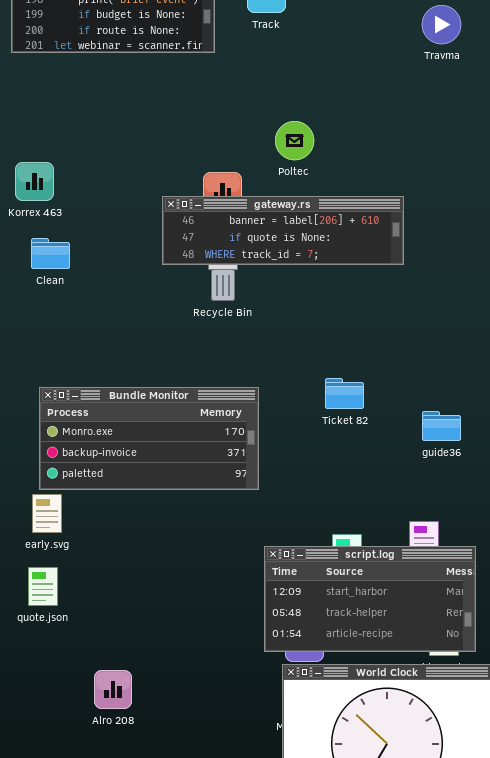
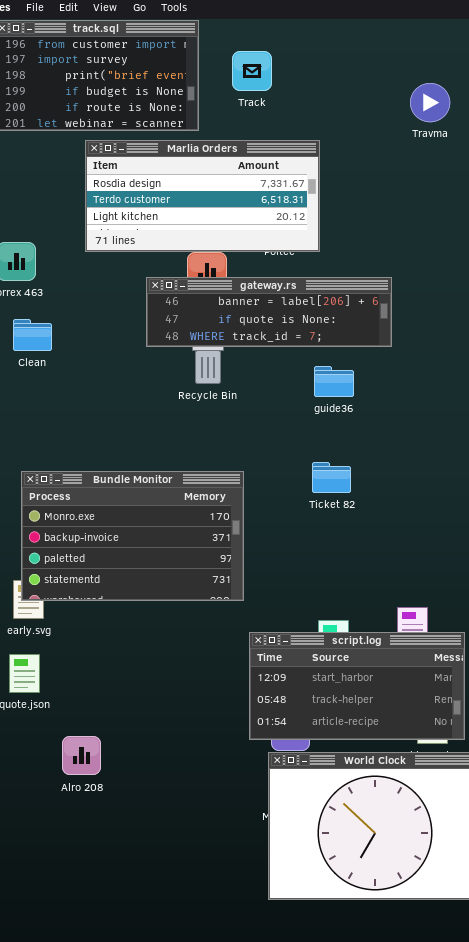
Marlia Orders: none -> [85,140,320,252], opened
Bundle Monitor: [39,387,259,490] -> [21,471,244,601], resized
guide36: [422,411,461,441] -> [314,366,354,397], moved
Alro 208: [94,670,132,709] -> [62,736,101,775], moved

